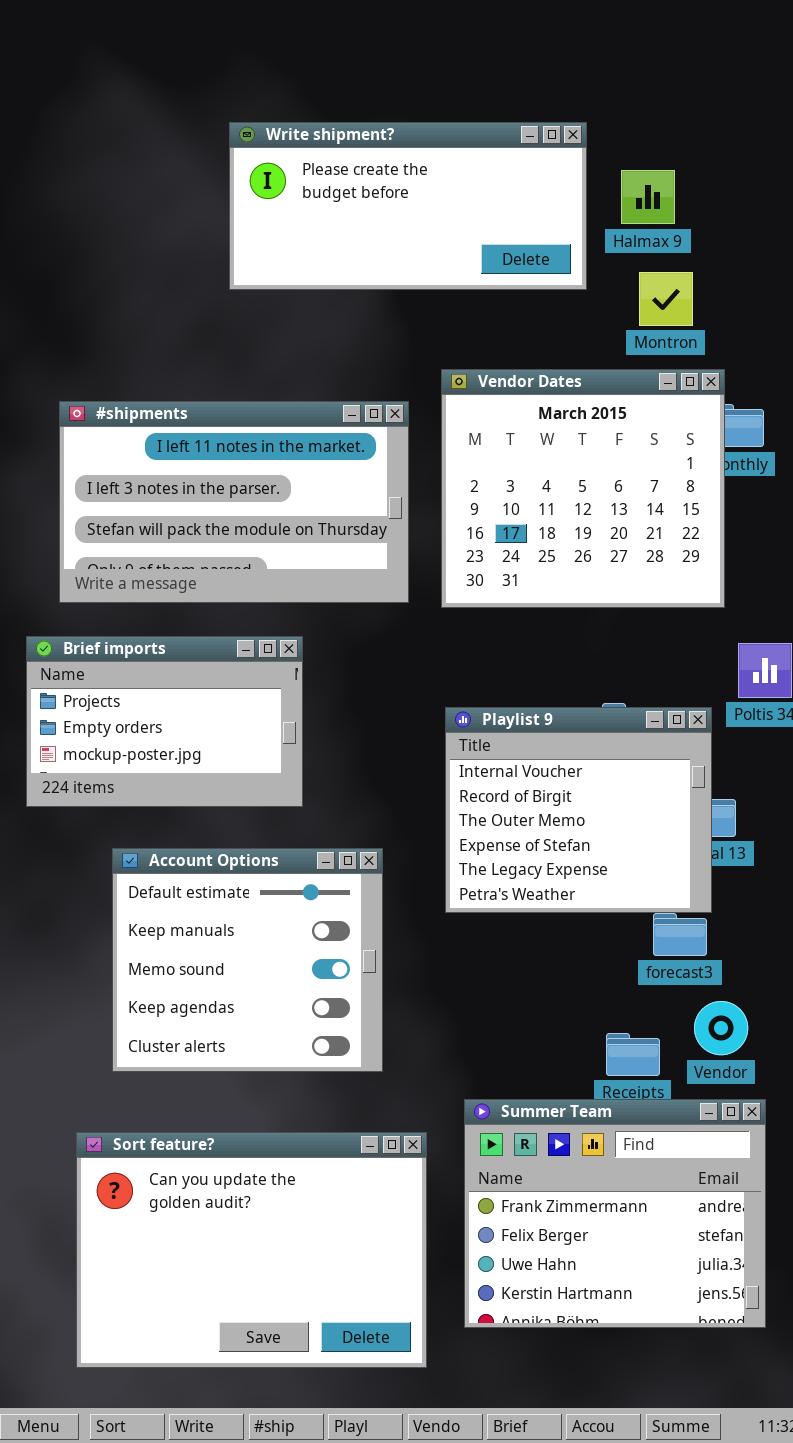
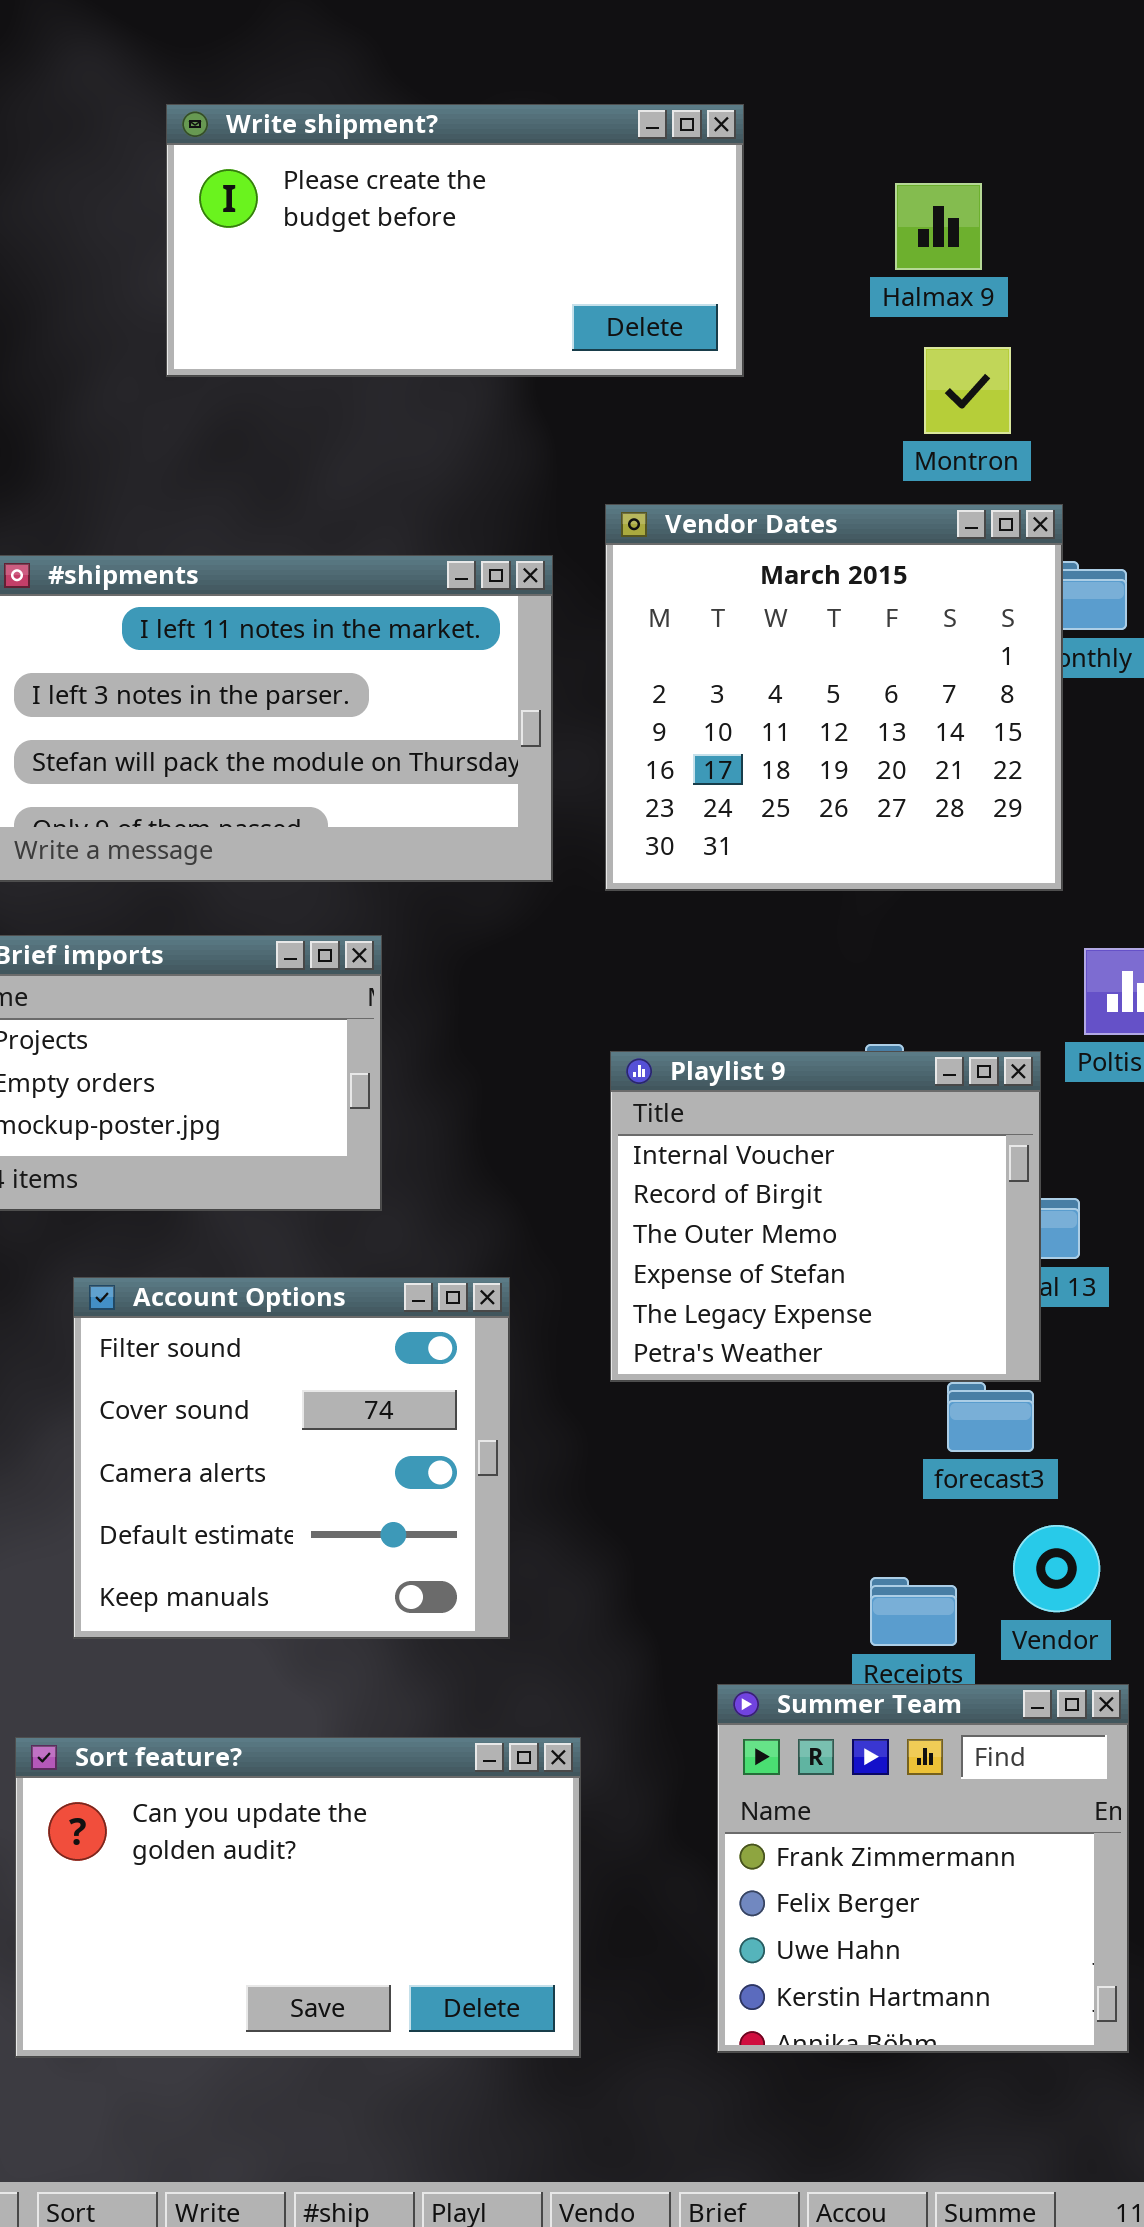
Write shipment?: [229,122,587,290] -> [166,104,744,377], moved
Account Options: [112,848,383,1072] -> [73,1277,510,1639], scrolled up 3 rows
Summer Team: [464,1099,766,1328] -> [717,1684,1129,2053], resized
Sort feature?: [76,1132,427,1368] -> [15,1737,581,2058], resized

